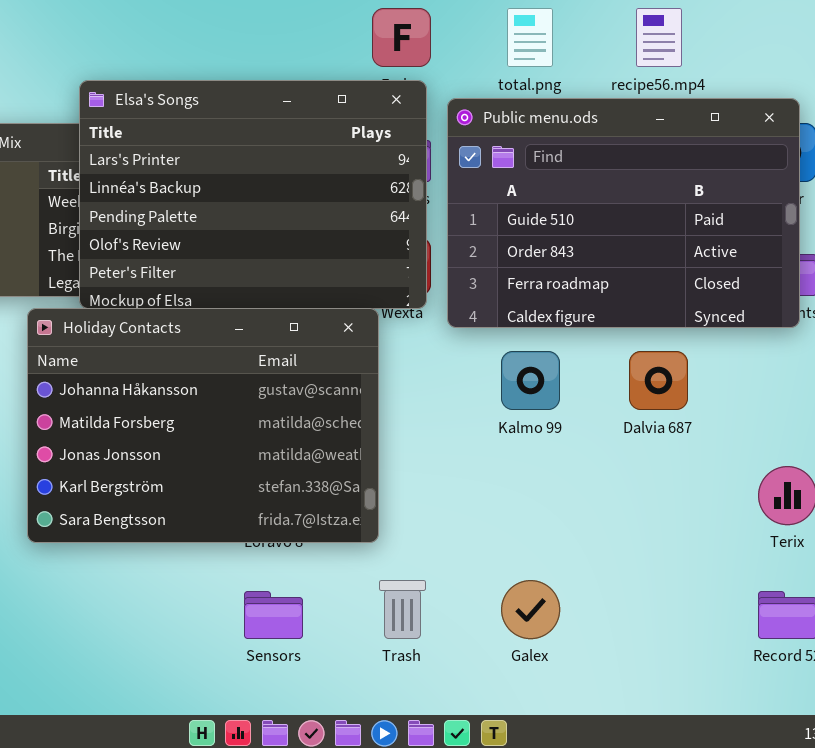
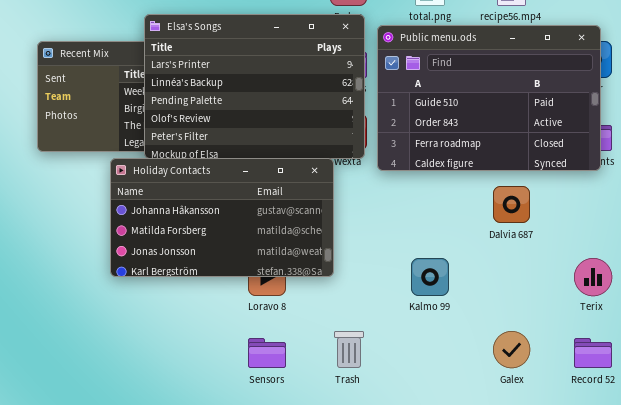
Holiday Contacts: [27,308,379,543] -> [110,158,334,277], resized
Kalmo 99: [501,351,560,410] -> [411,258,449,296], moved
Galex: [501,580,560,639] -> [493,331,530,368], moved

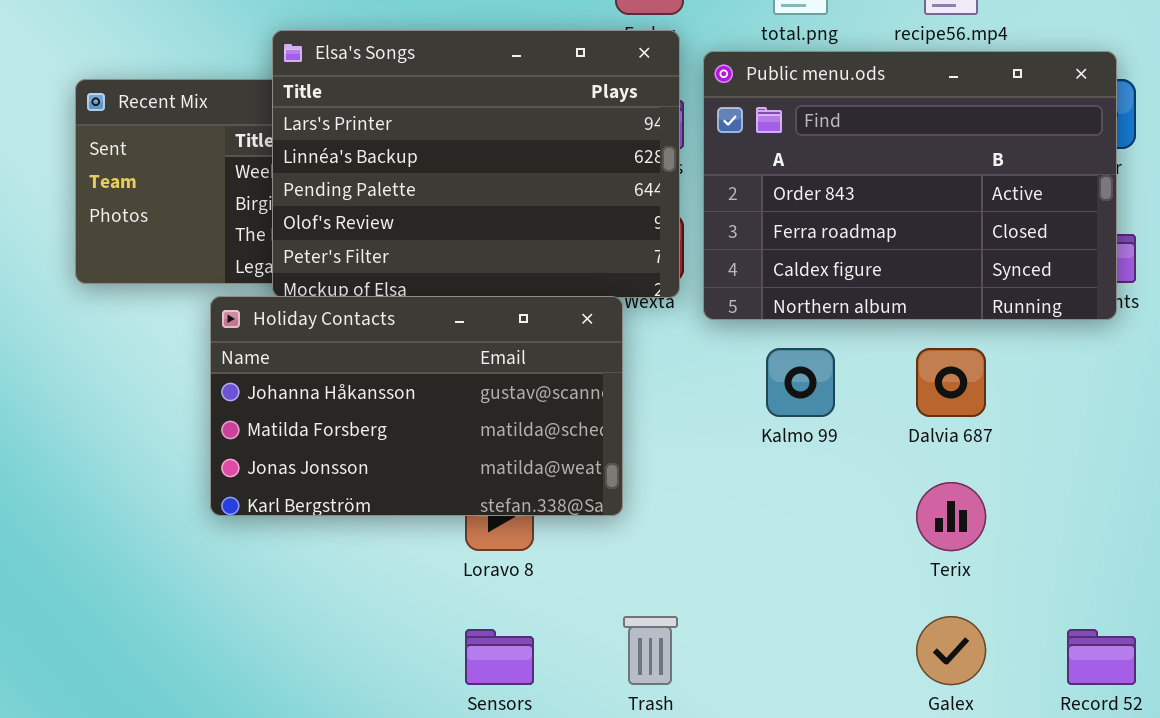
Public menu.ods: [377,25,601,171] -> [703,51,1117,320], scrolled down 1 row
Kalmo 99: [411,258,449,296] -> [766,348,835,417], moved
Terix: [574,258,612,296] -> [916,482,986,551], moved

